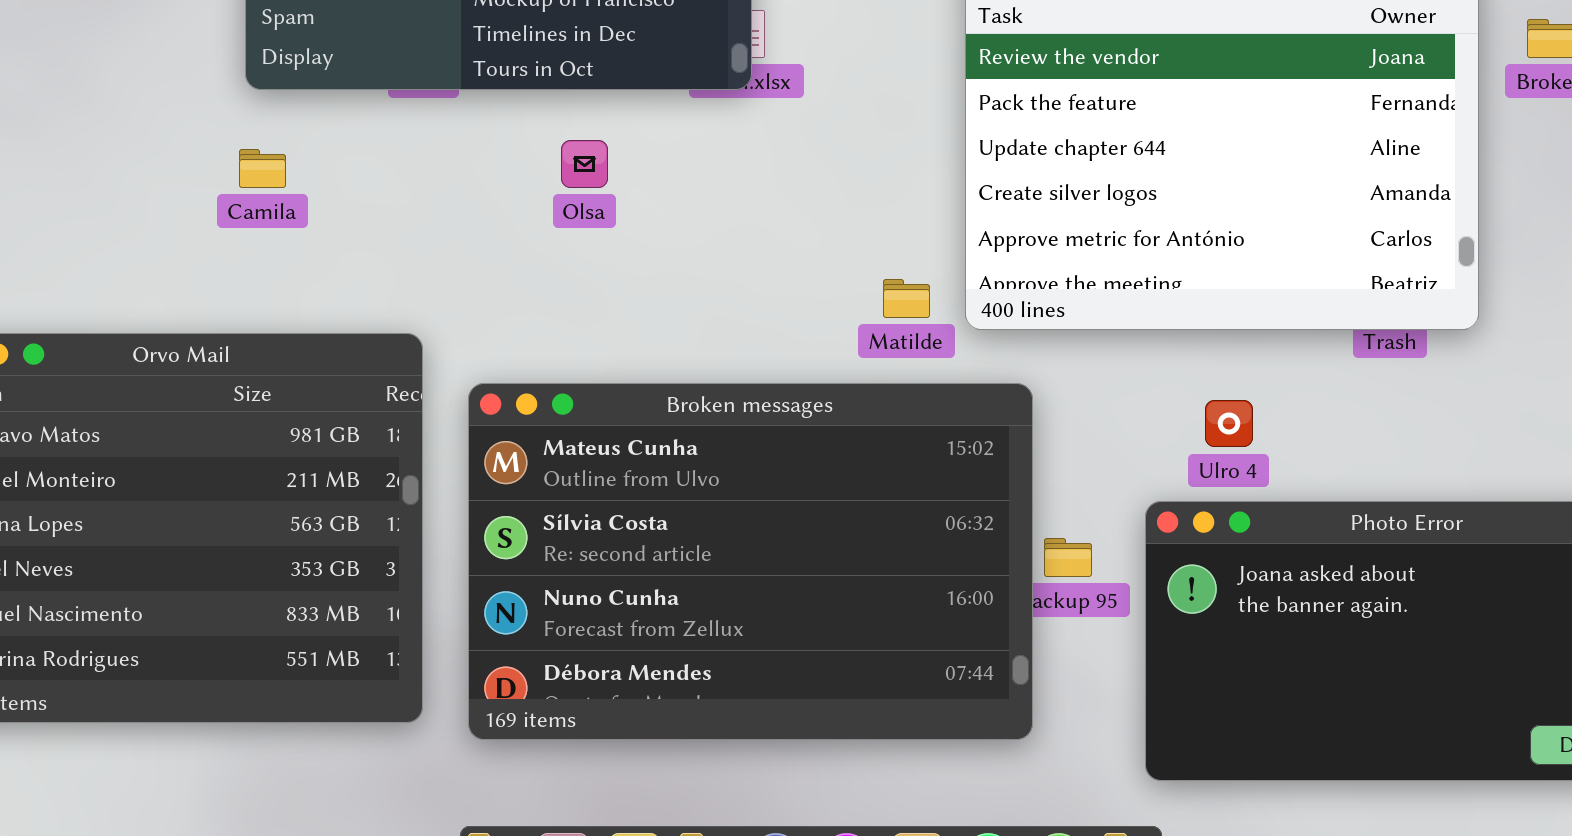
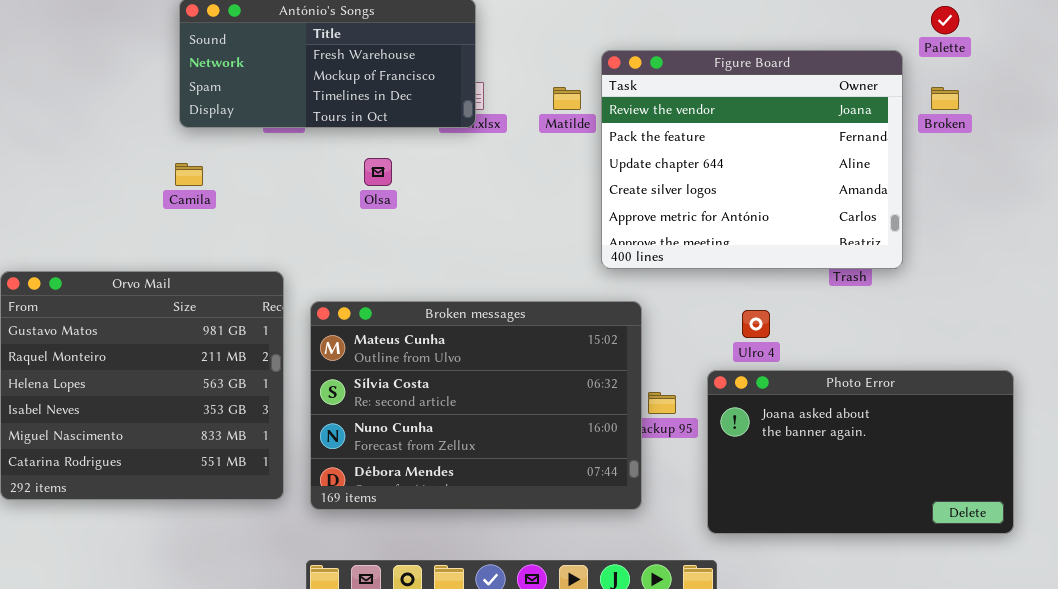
Matilde: [883,279,930,318] -> [553,87,581,110], moved

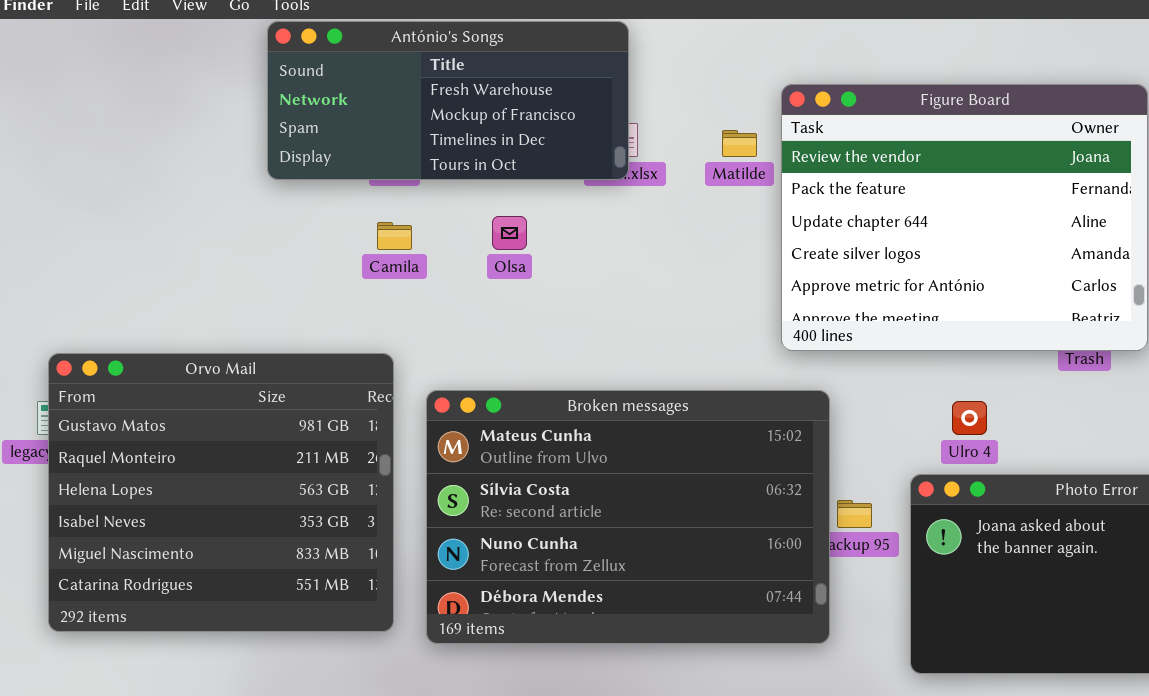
Camila: [175,163,203,186] -> [377,222,412,250], moved

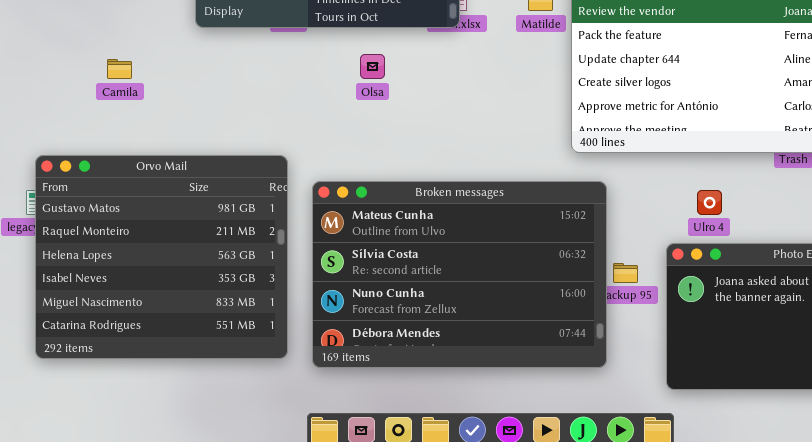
Camila: [377,222,412,250] -> [107,59,132,79], moved

